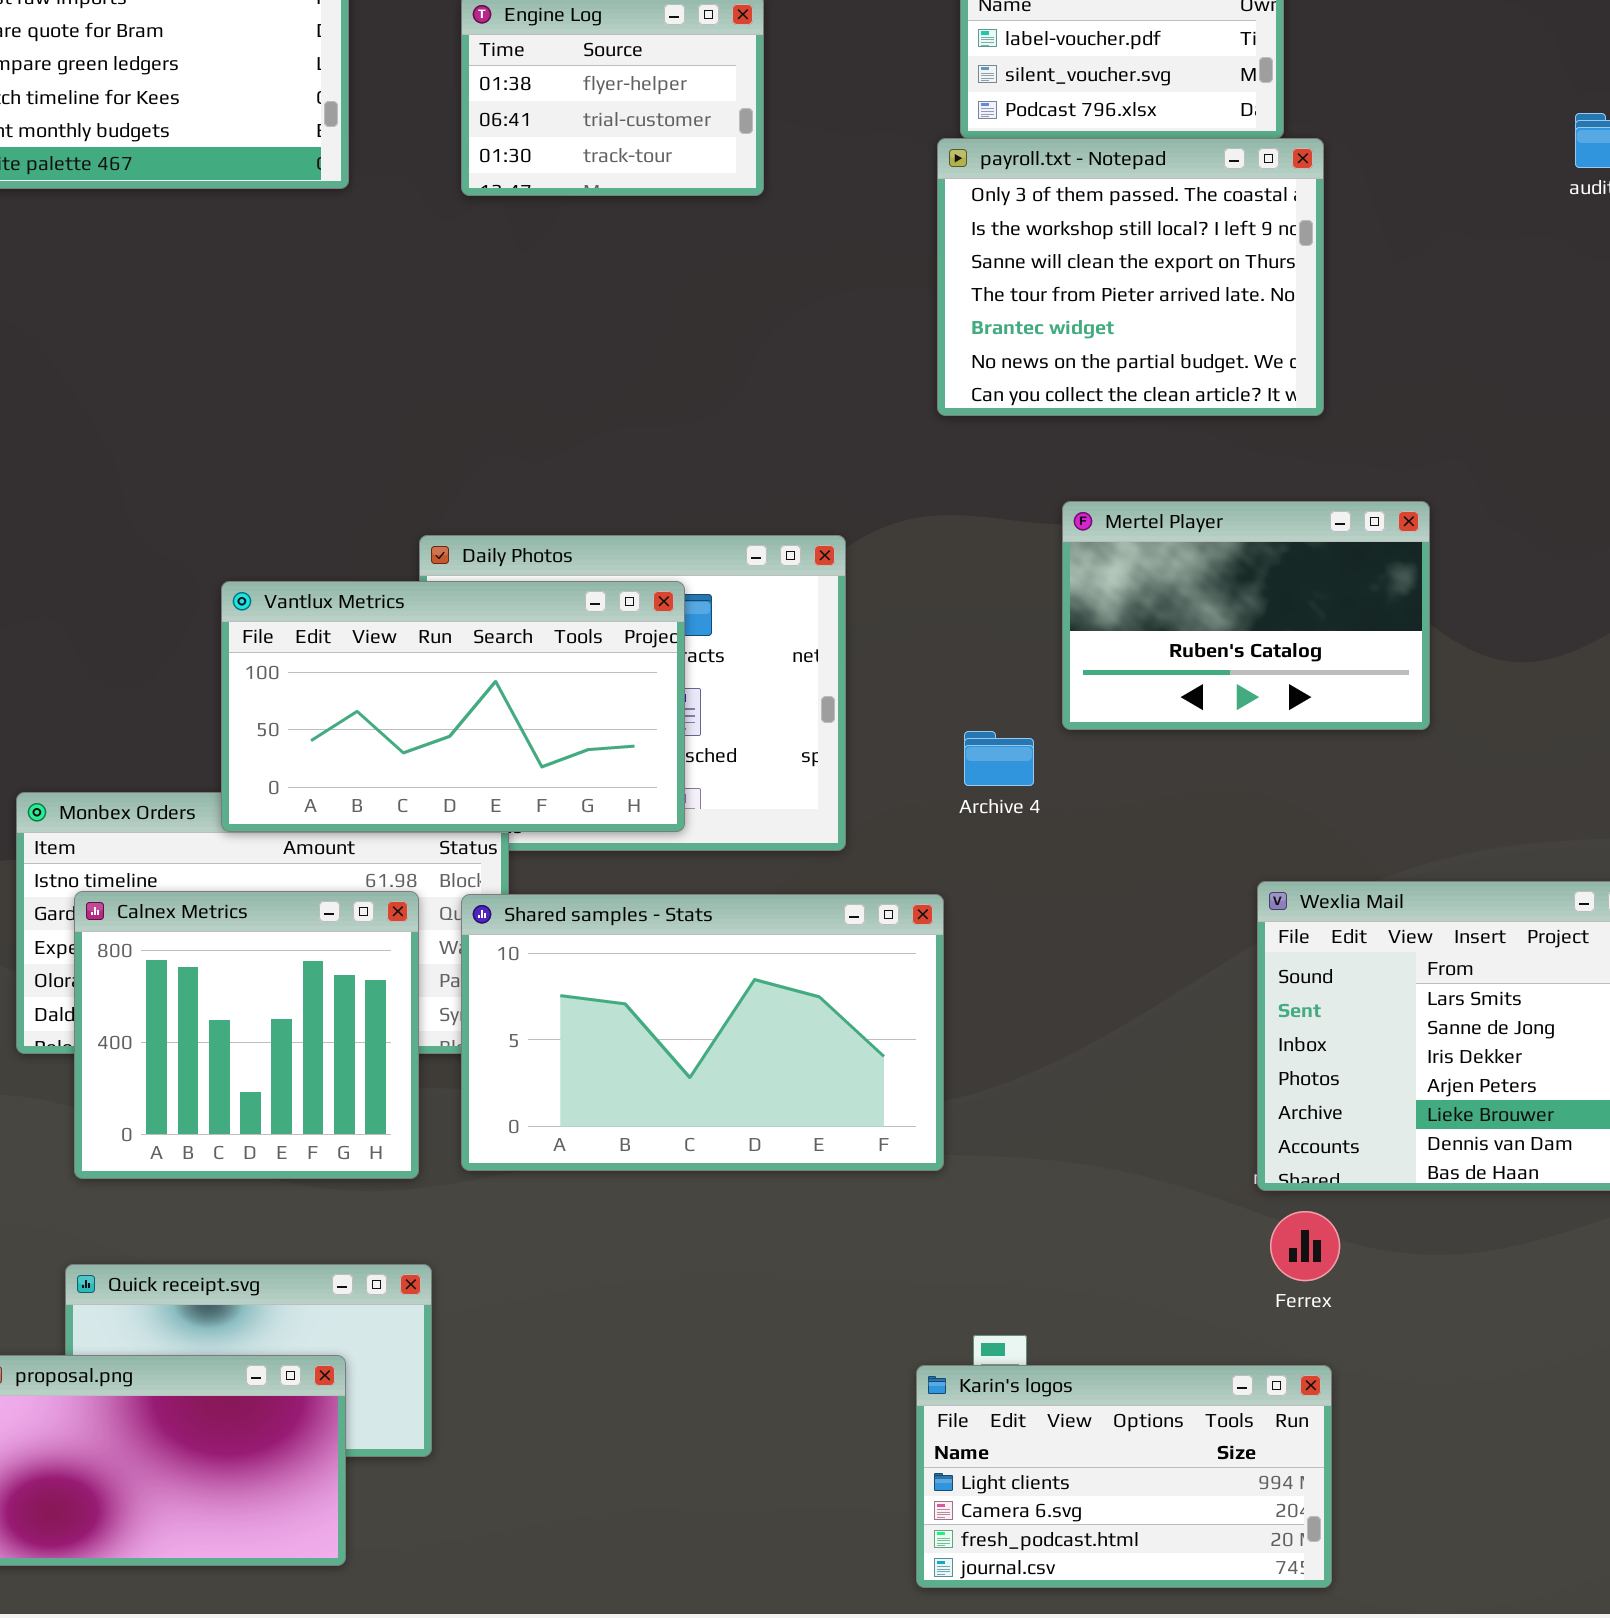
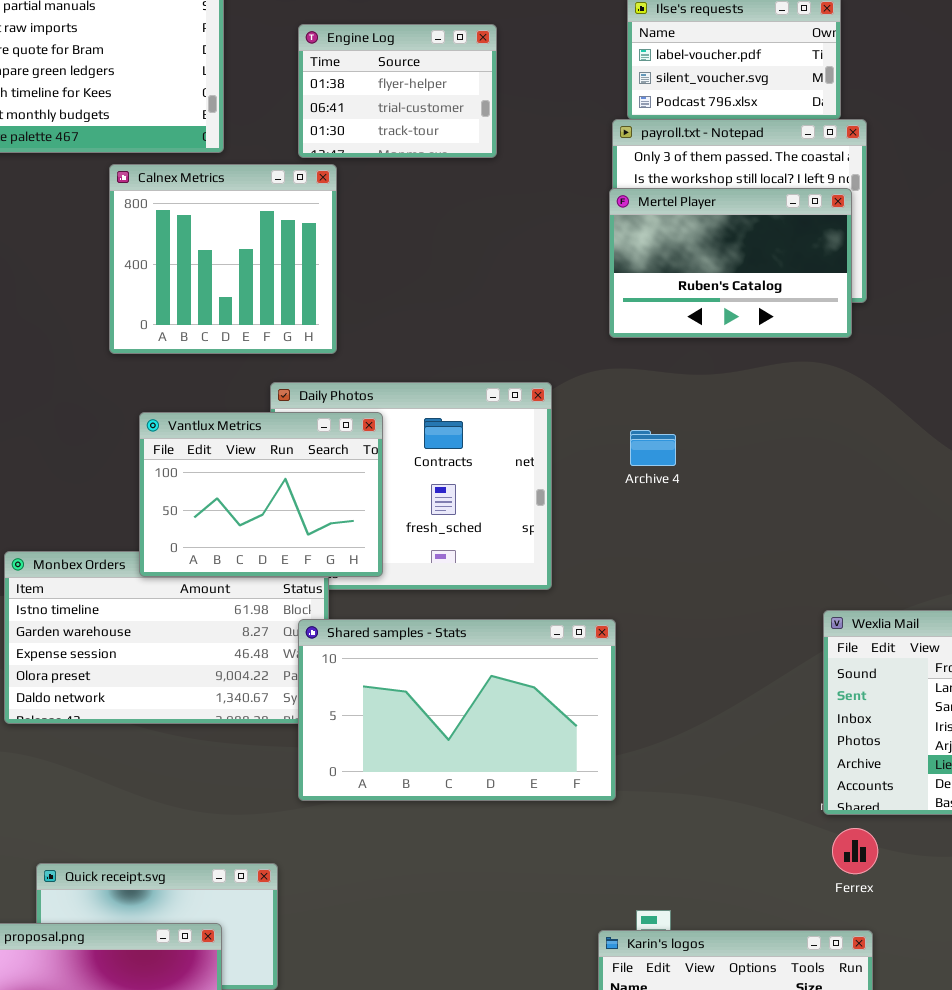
Mertel Player: [1062,501,1430,730] -> [609,188,852,338], moved
Vantlux Metrics: [221,581,685,832] -> [139,412,383,577], resized
Archive 4: [964,731,1034,786] -> [630,430,676,466], moved
Calnex Metrics: [74,891,419,1179] -> [109,164,337,354], moved

